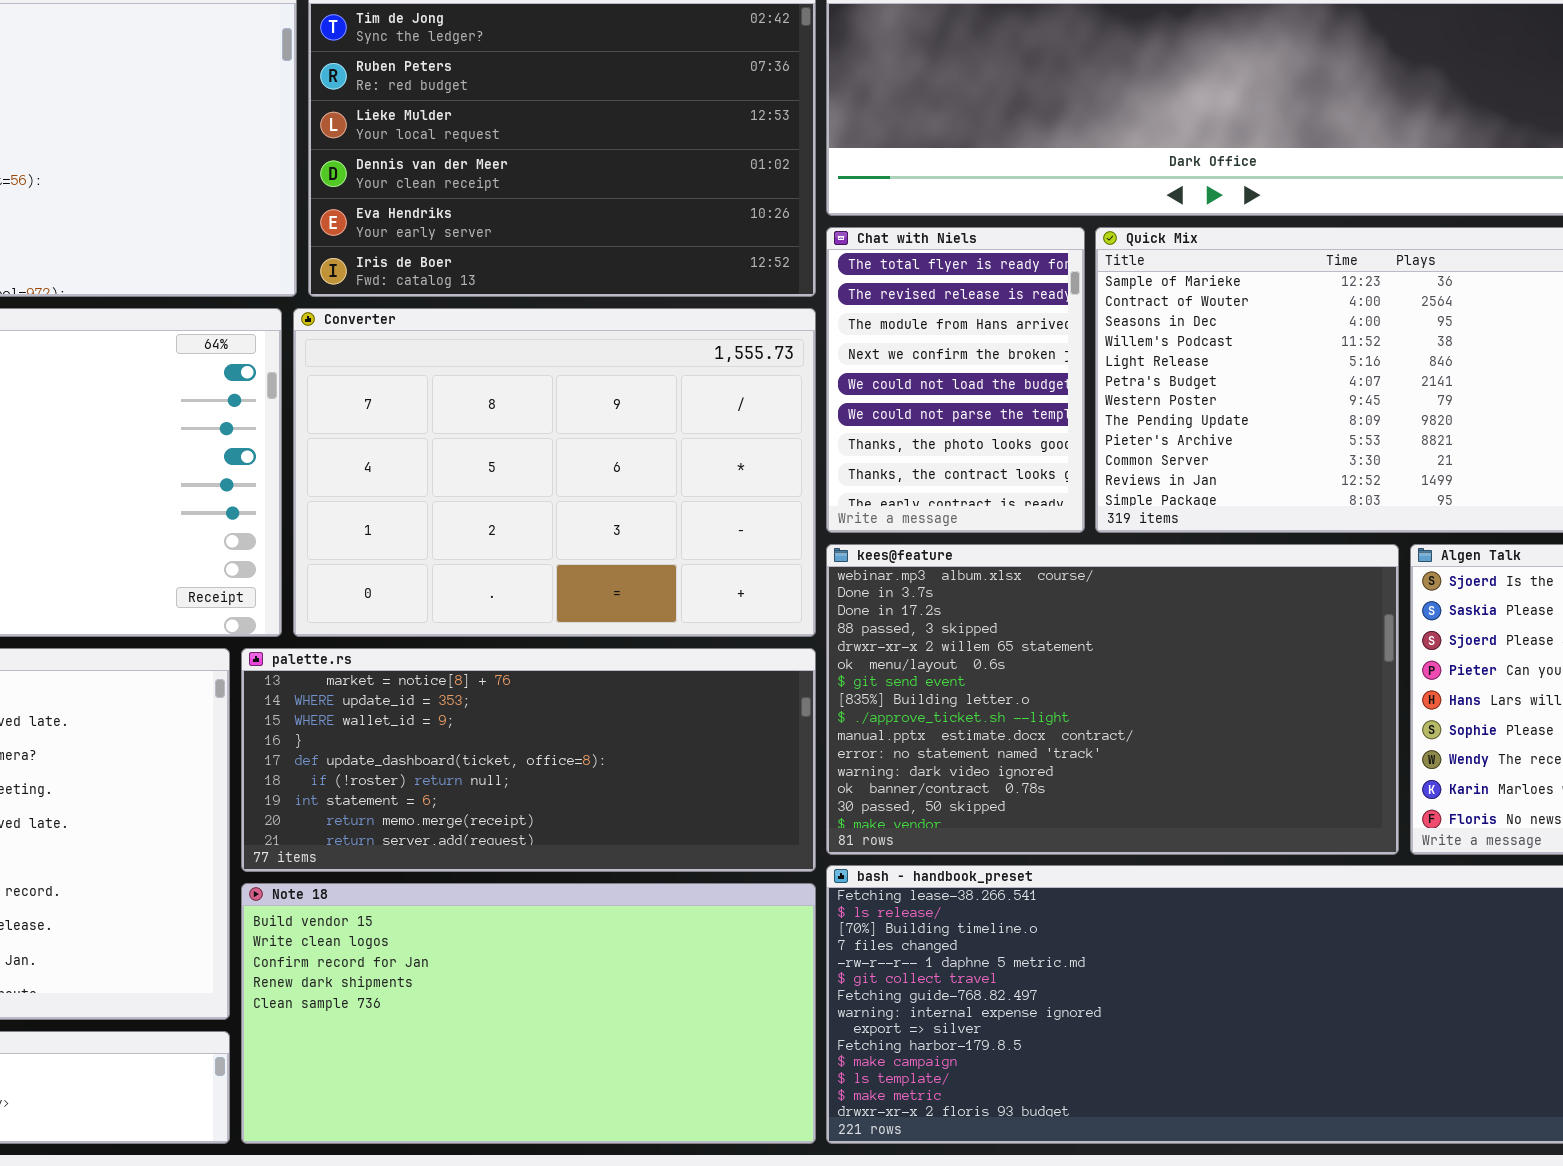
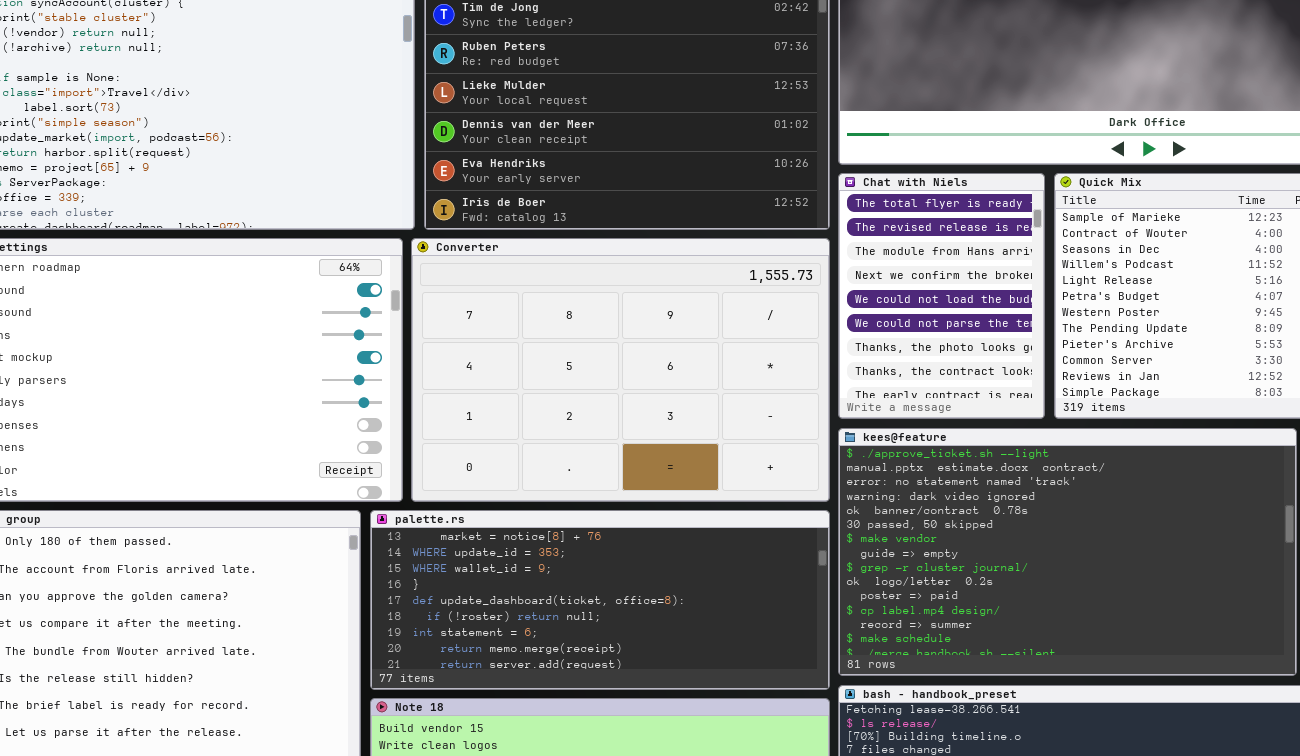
kees@feature: [826,544,1399,855] -> [838,428,1297,676], scrolled down 8 rows

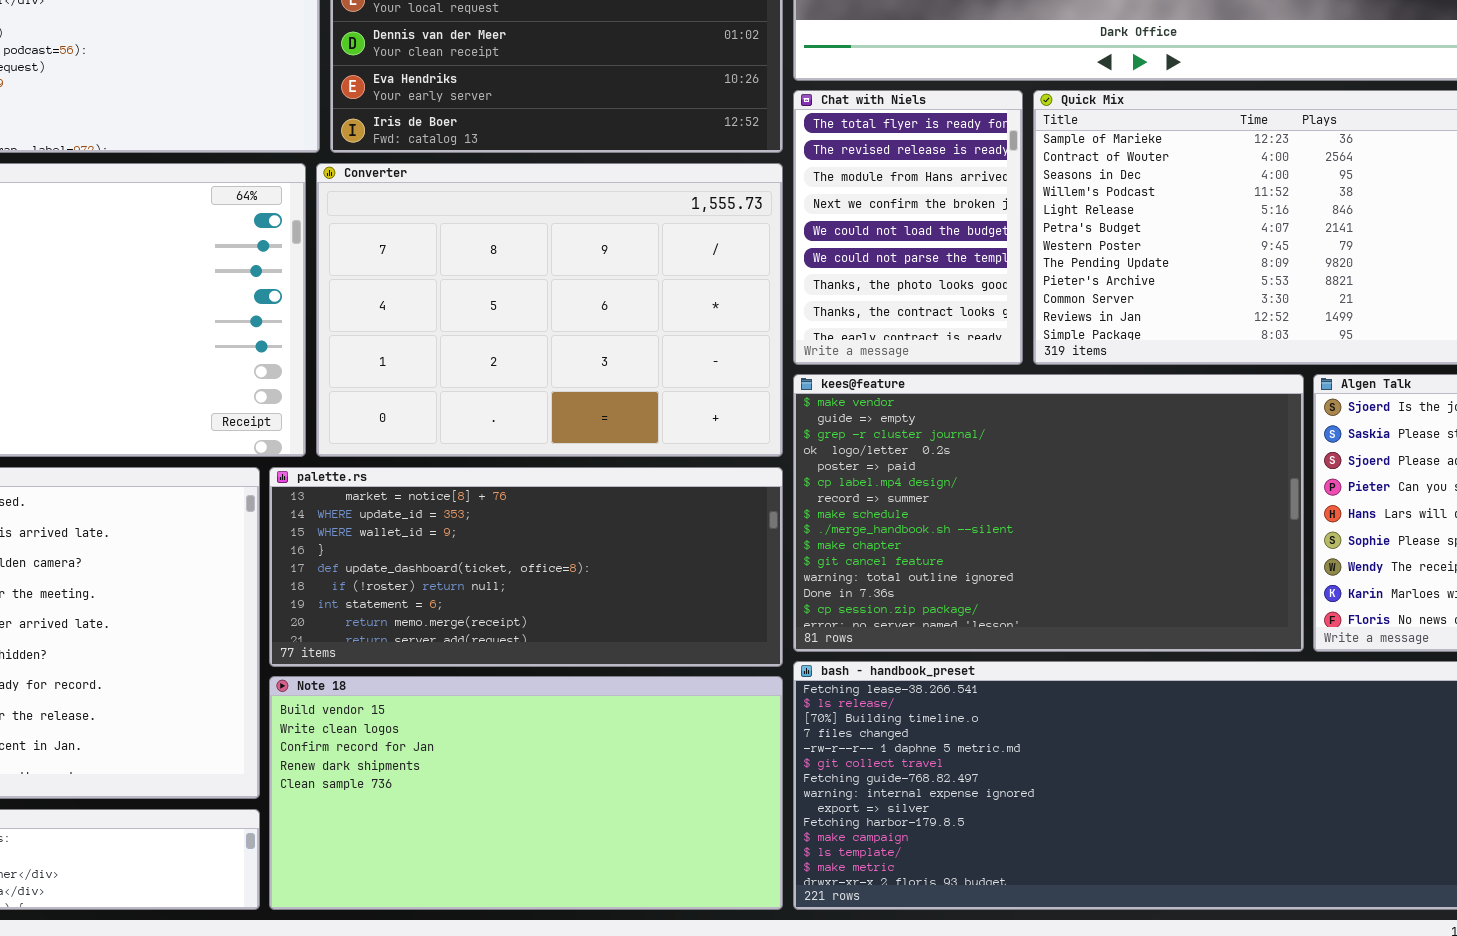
kees@feature: [838,428,1297,676] -> [793,374,1304,652], scrolled down 6 rows

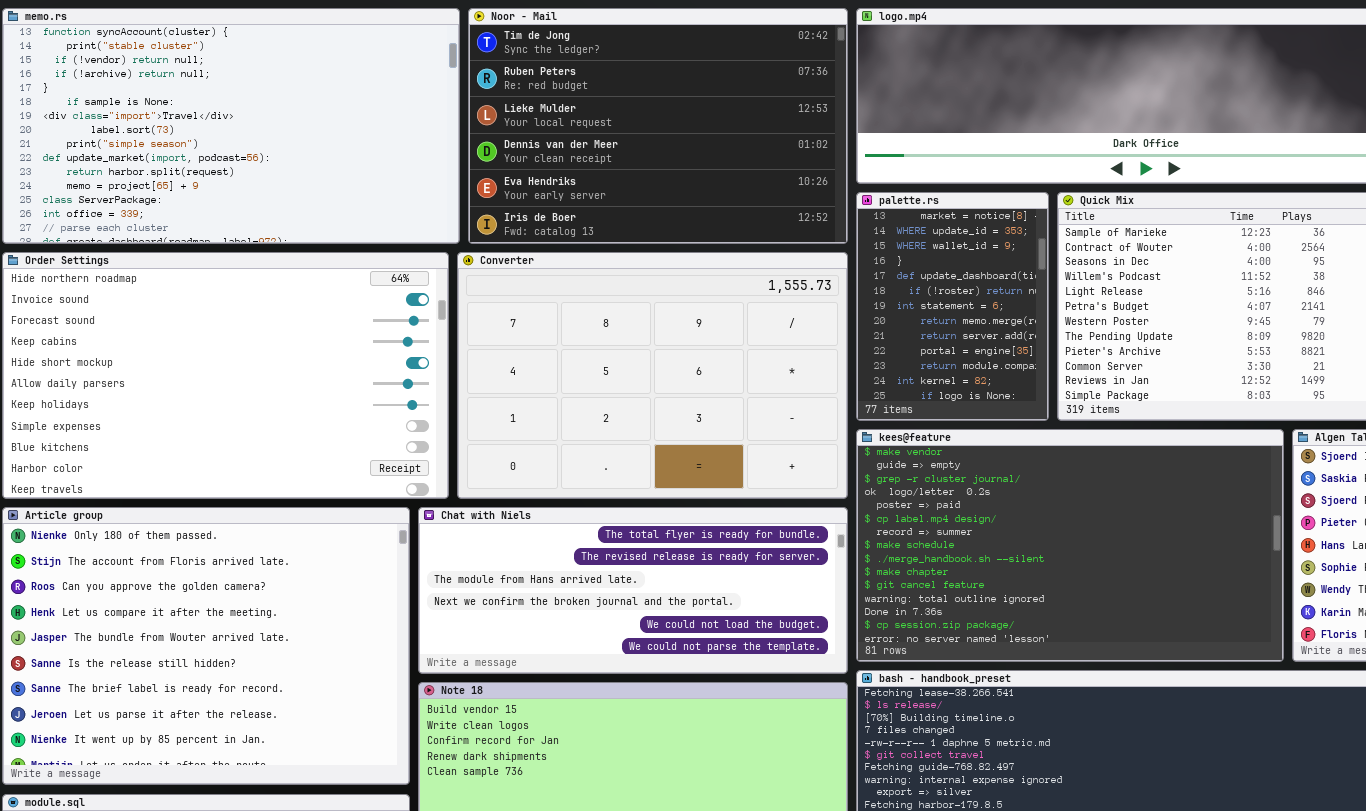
Chat with Niels: [793,90,1023,365] -> [418,507,848,674], moved, resized
palette.rs: [269,467,783,667] -> [856,192,1049,421], moved, resized

